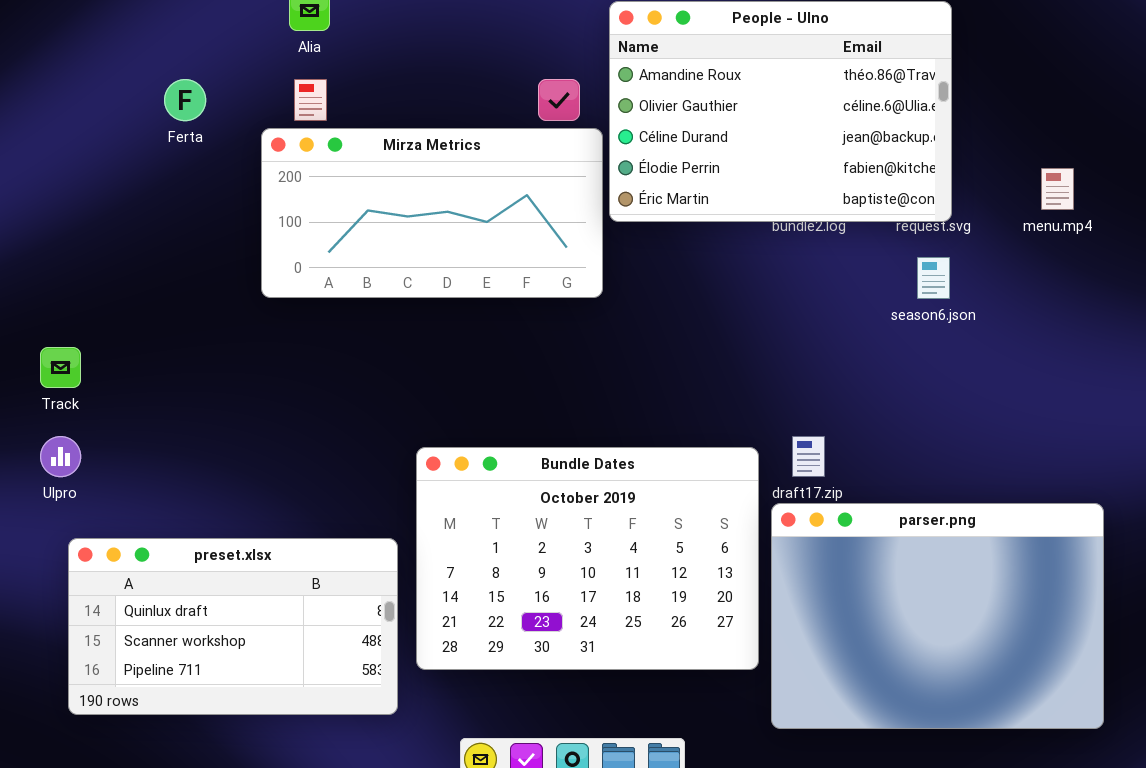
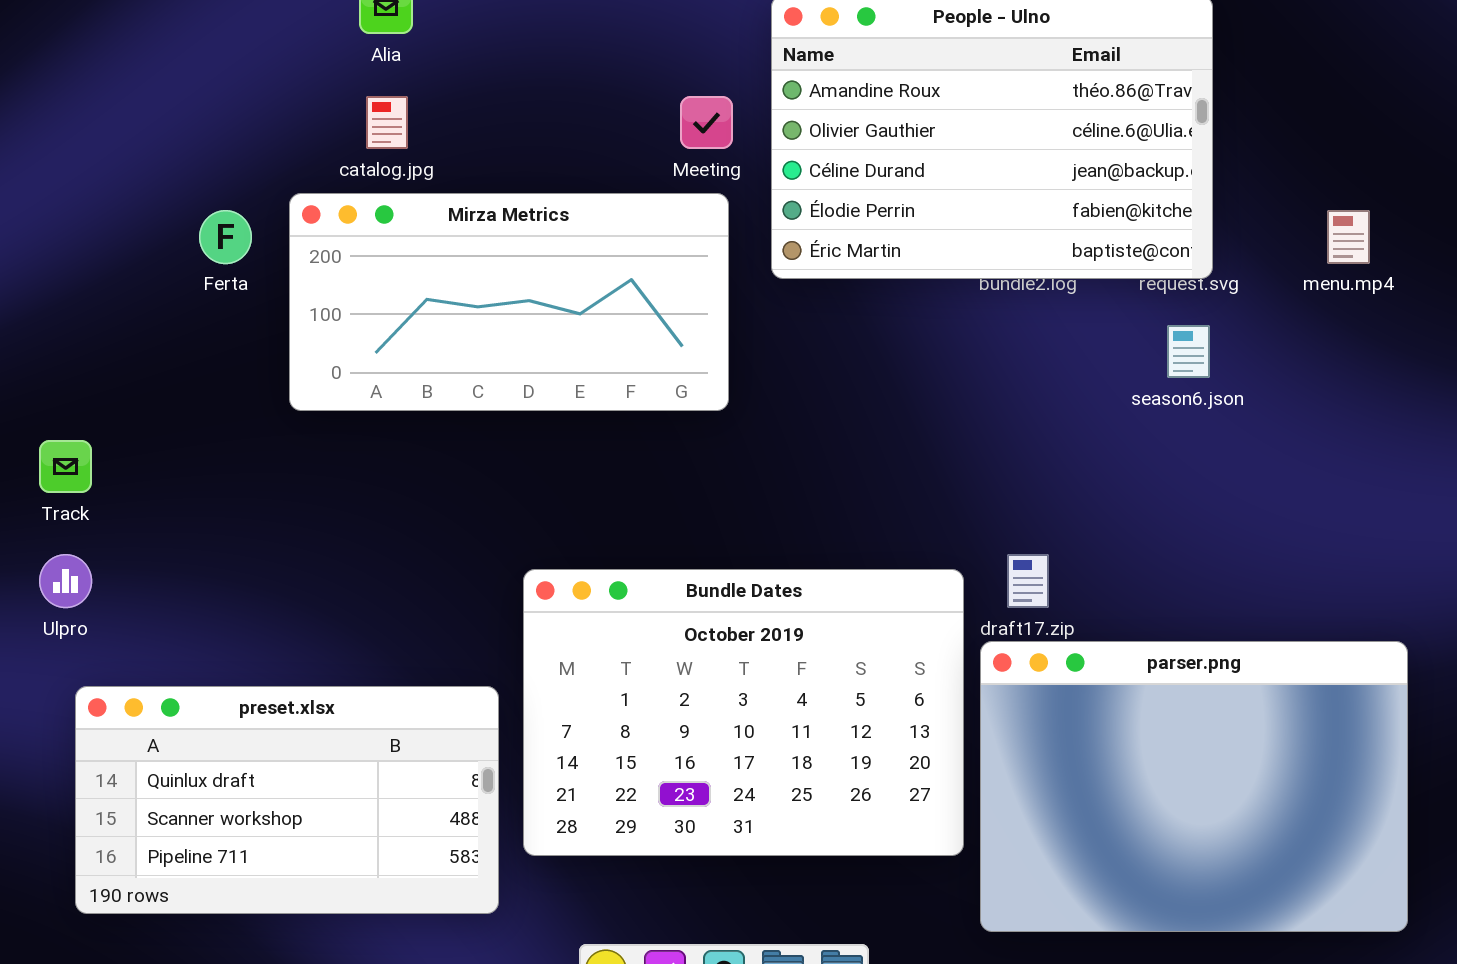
Ferta: [164,79,206,121] -> [199,210,252,264], moved
Mirza Metrics: [261,128,603,298] -> [289,193,729,411], moved

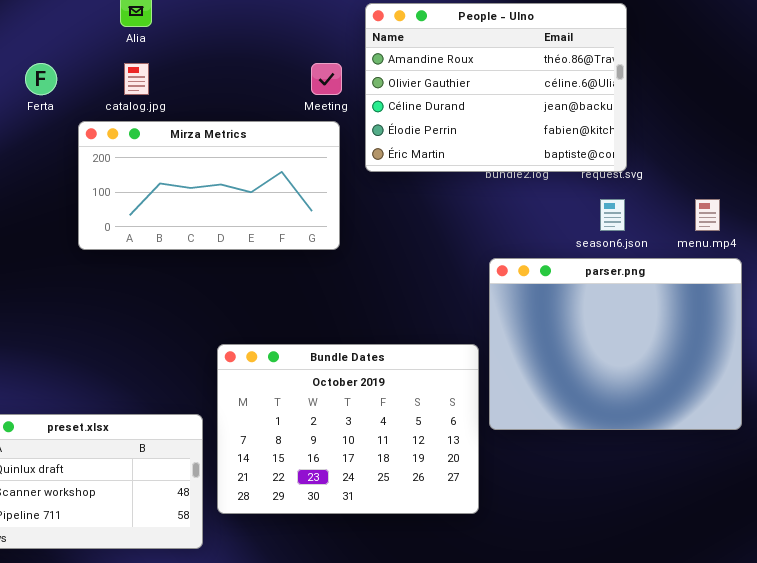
Ferta: [199,210,252,264] -> [25,63,57,95], moved
menu.mp4: [1327,210,1370,264] -> [695,199,720,231], moved
parser.png: [980,641,1408,932] -> [489,258,742,430], moved

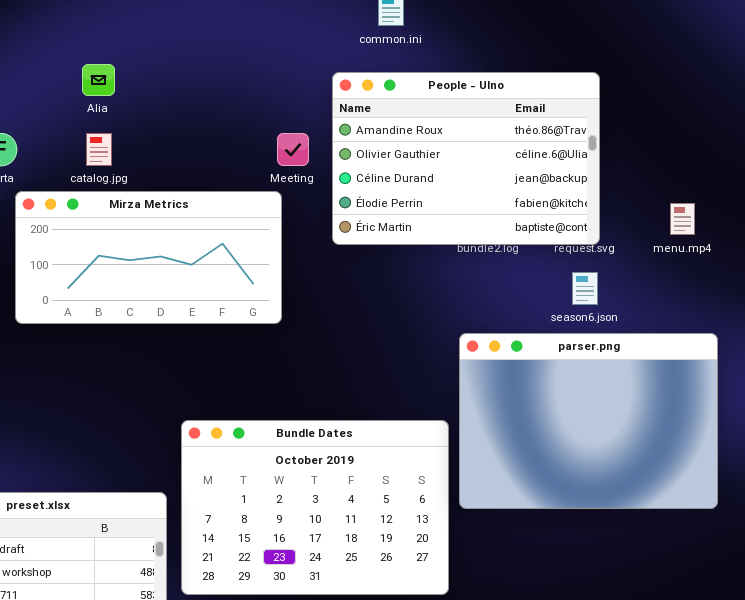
Mirza Metrics: [78,121,340,250] -> [15,191,282,324], moved
menu.mp4: [695,199,720,231] -> [670,203,695,235], moved

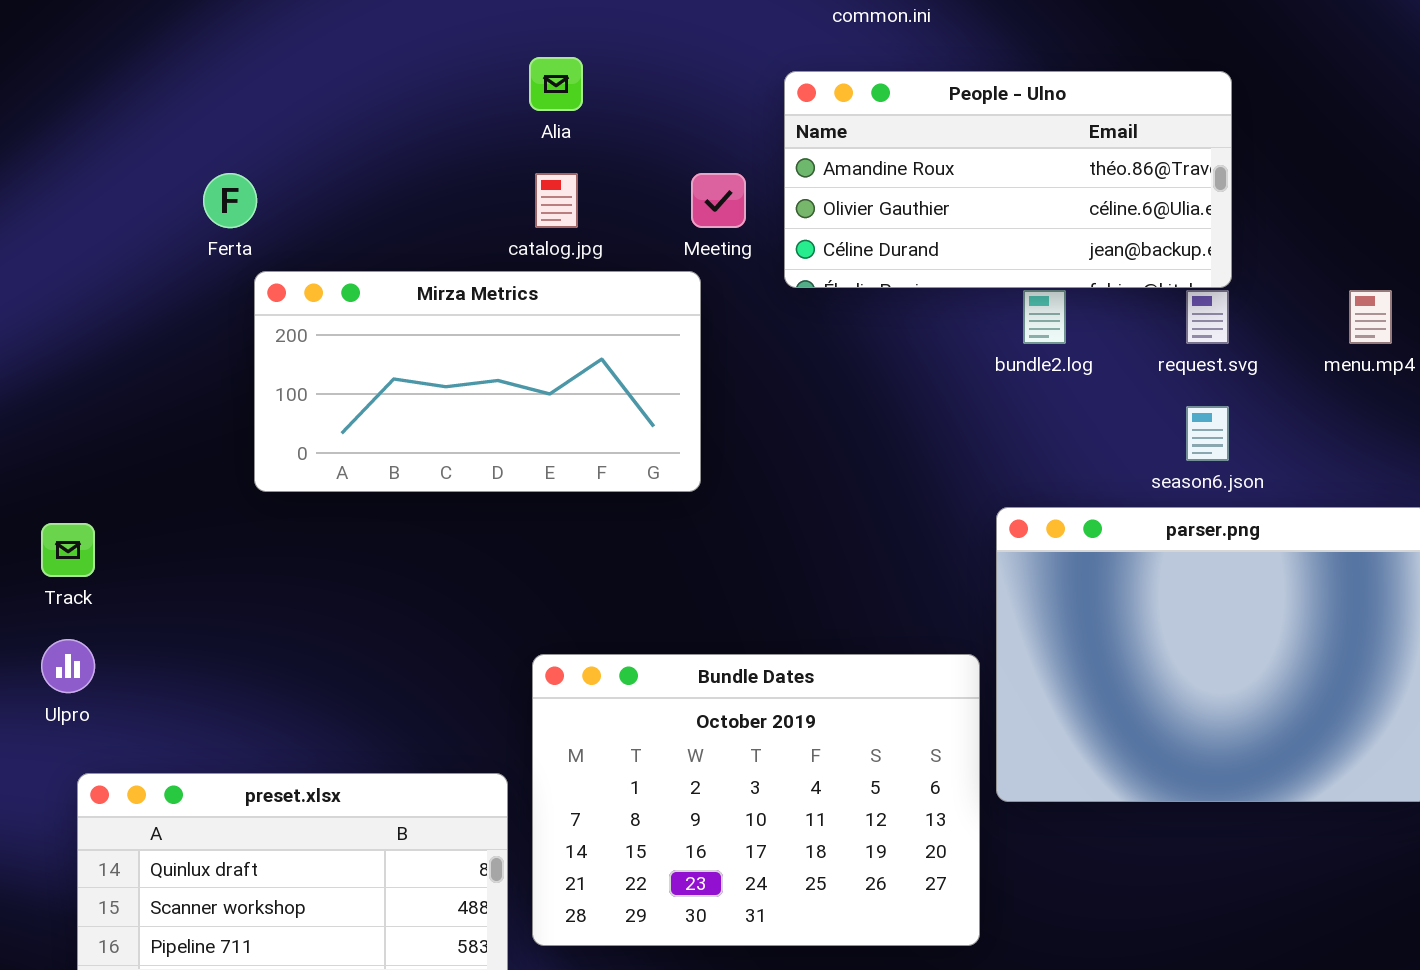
Alia: [82,64,115,96] -> [529,57,583,111], moved
People - Ulno: [332,72,600,245] -> [784,71,1232,288], resized
catalog.jpg: [86,133,112,166] -> [535,173,578,228], moved

